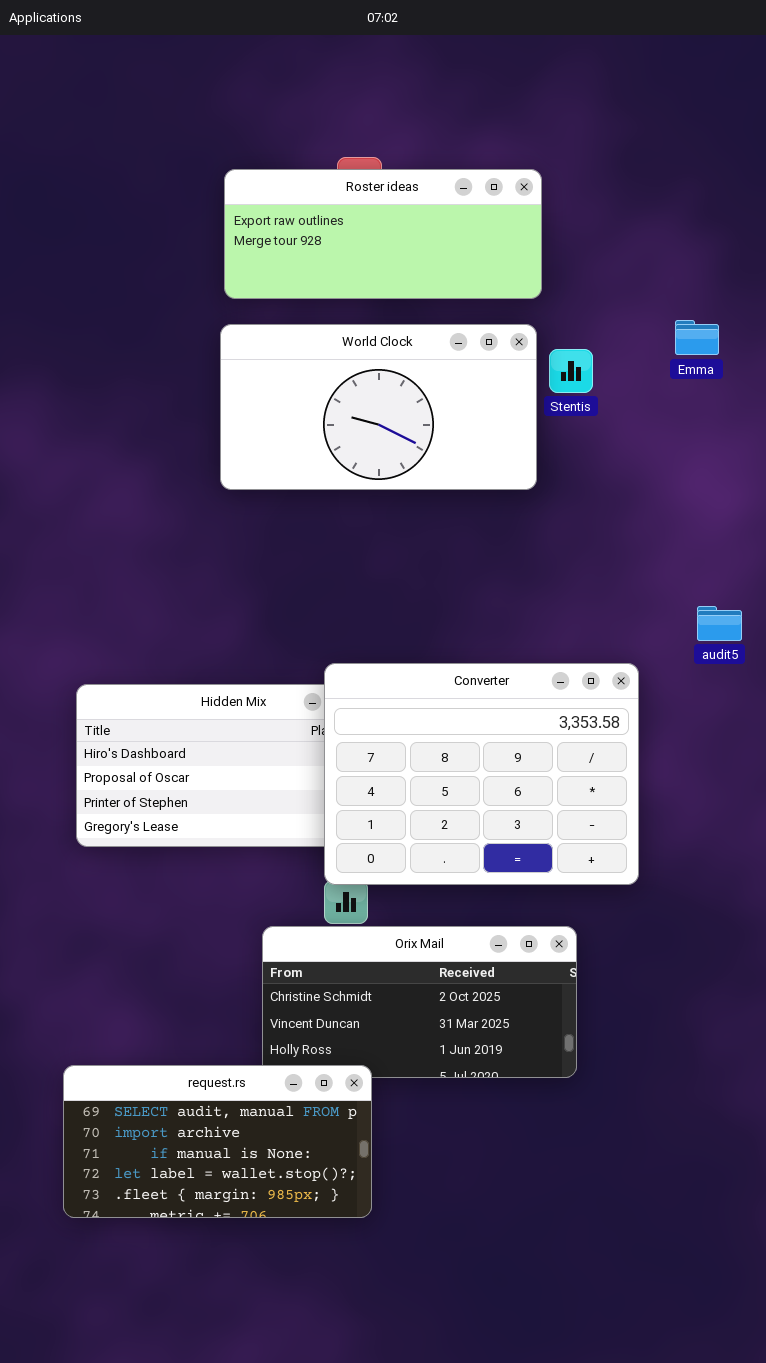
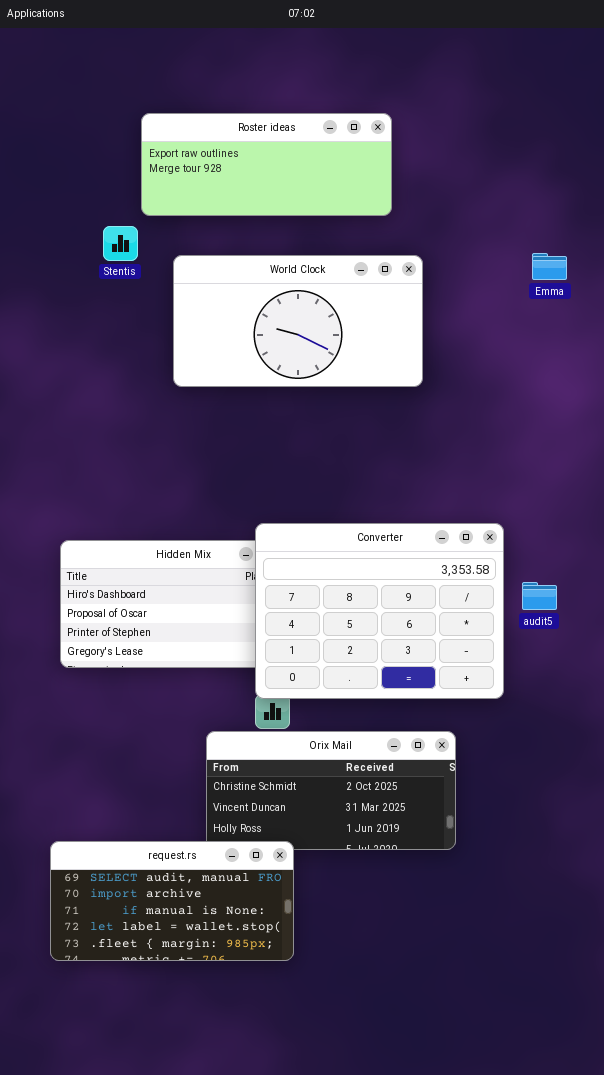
Roster ideas: [224,169,542,299] -> [141,113,392,216], moved
Stentis: [549,349,593,393] -> [103,226,138,261], moved
audit5: [697,606,742,641] -> [522,582,557,610], moved

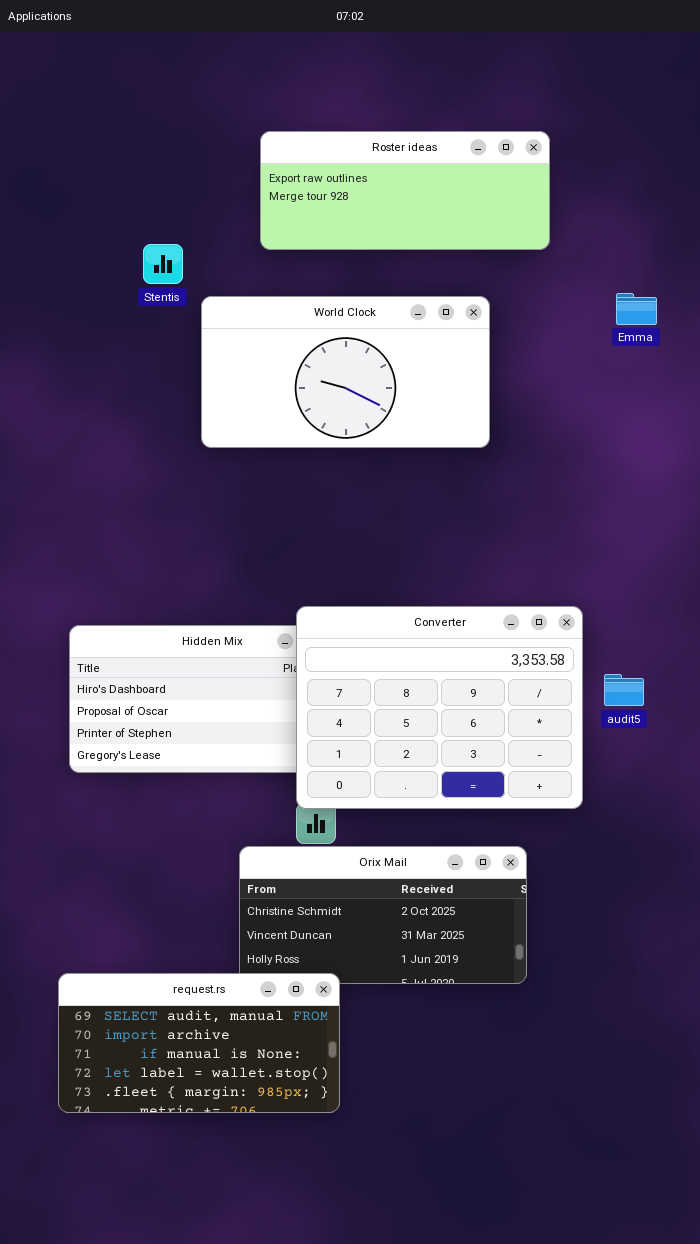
Roster ideas: [141,113,392,216] -> [260,131,550,250], moved
Stentis: [103,226,138,261] -> [143,244,183,284], moved

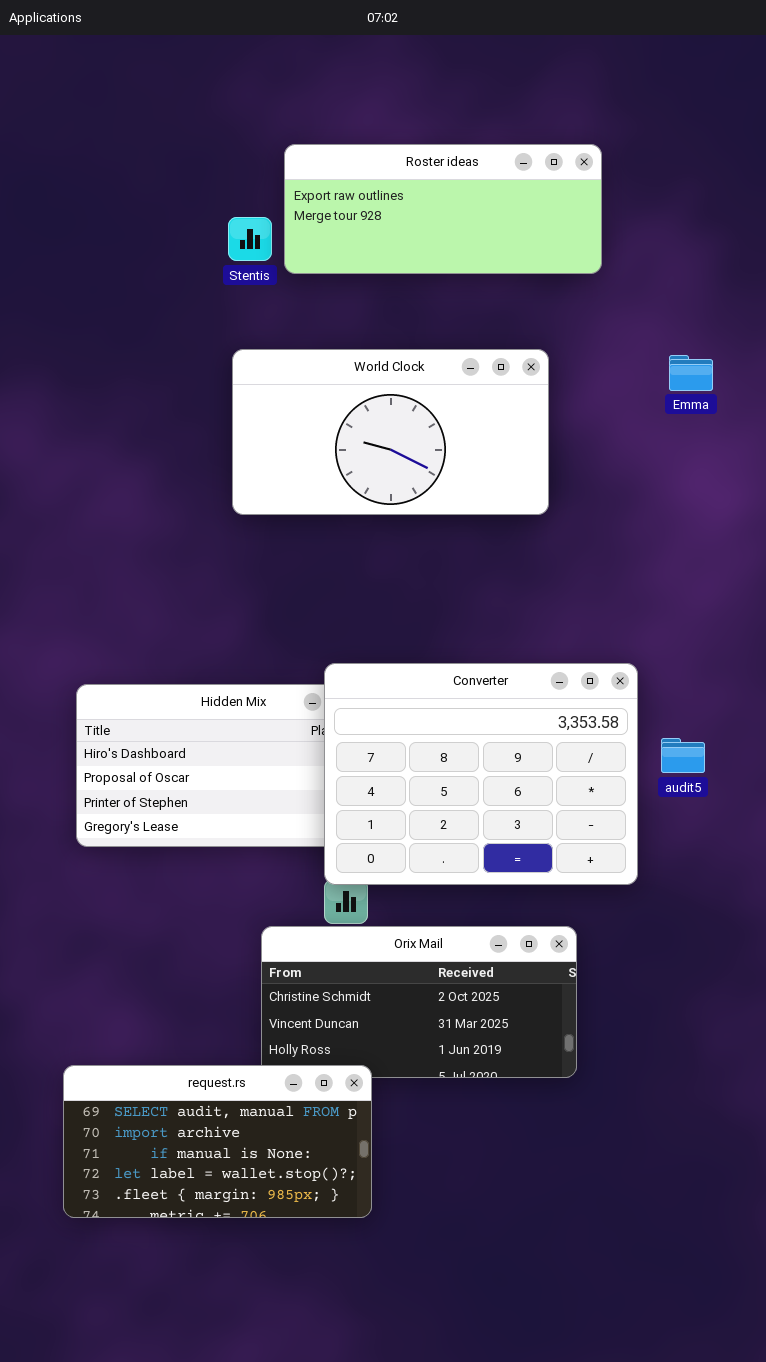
Stentis: [143,244,183,284] -> [228,217,272,261], moved
Emma: [616,293,657,325] -> [669,355,713,391], moved
World Clock: [201,296,490,448] -> [232,349,549,515], moved

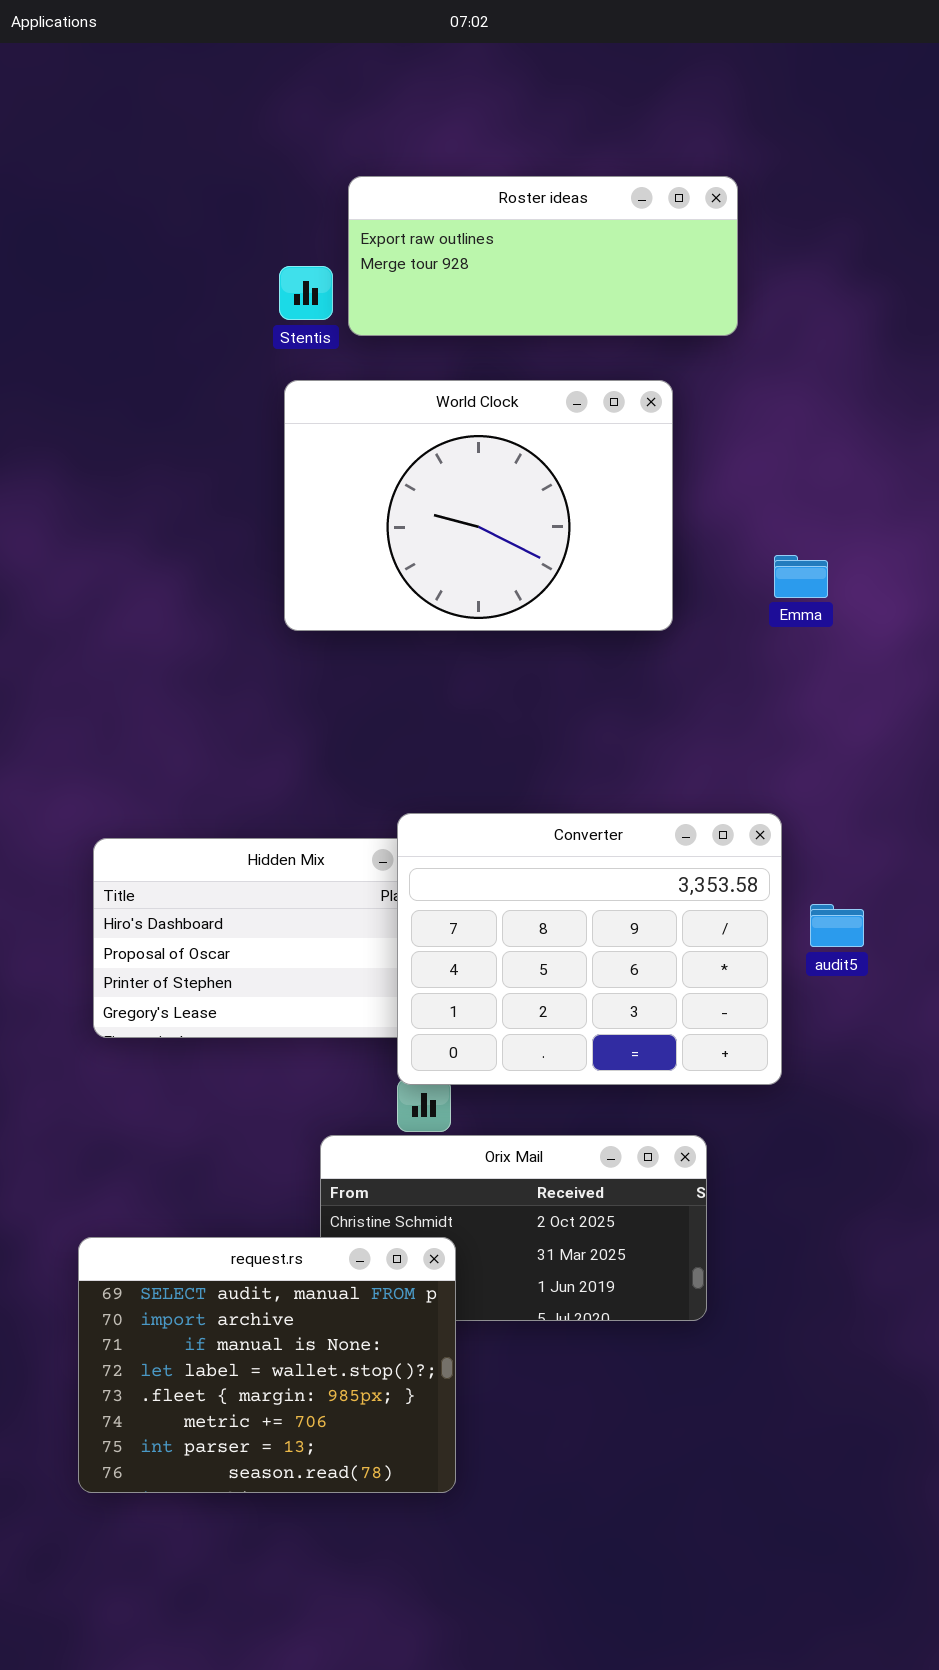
World Clock: [232,349,549,515] -> [284,380,673,631], resized
Emma: [669,355,713,391] -> [774,555,828,598], moved
request.rs: [63,1065,372,1218] -> [78,1237,456,1493], resized

